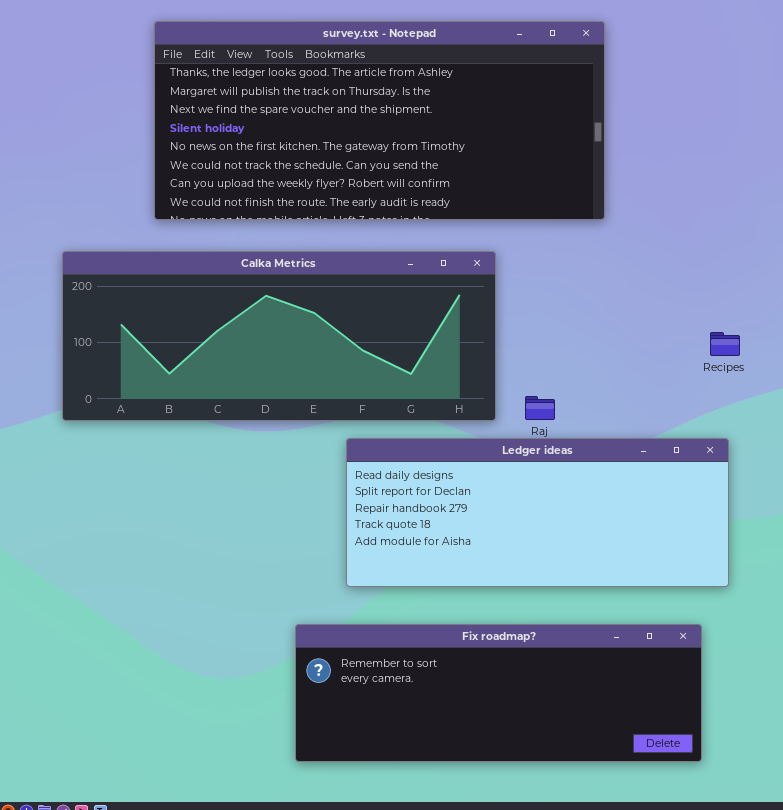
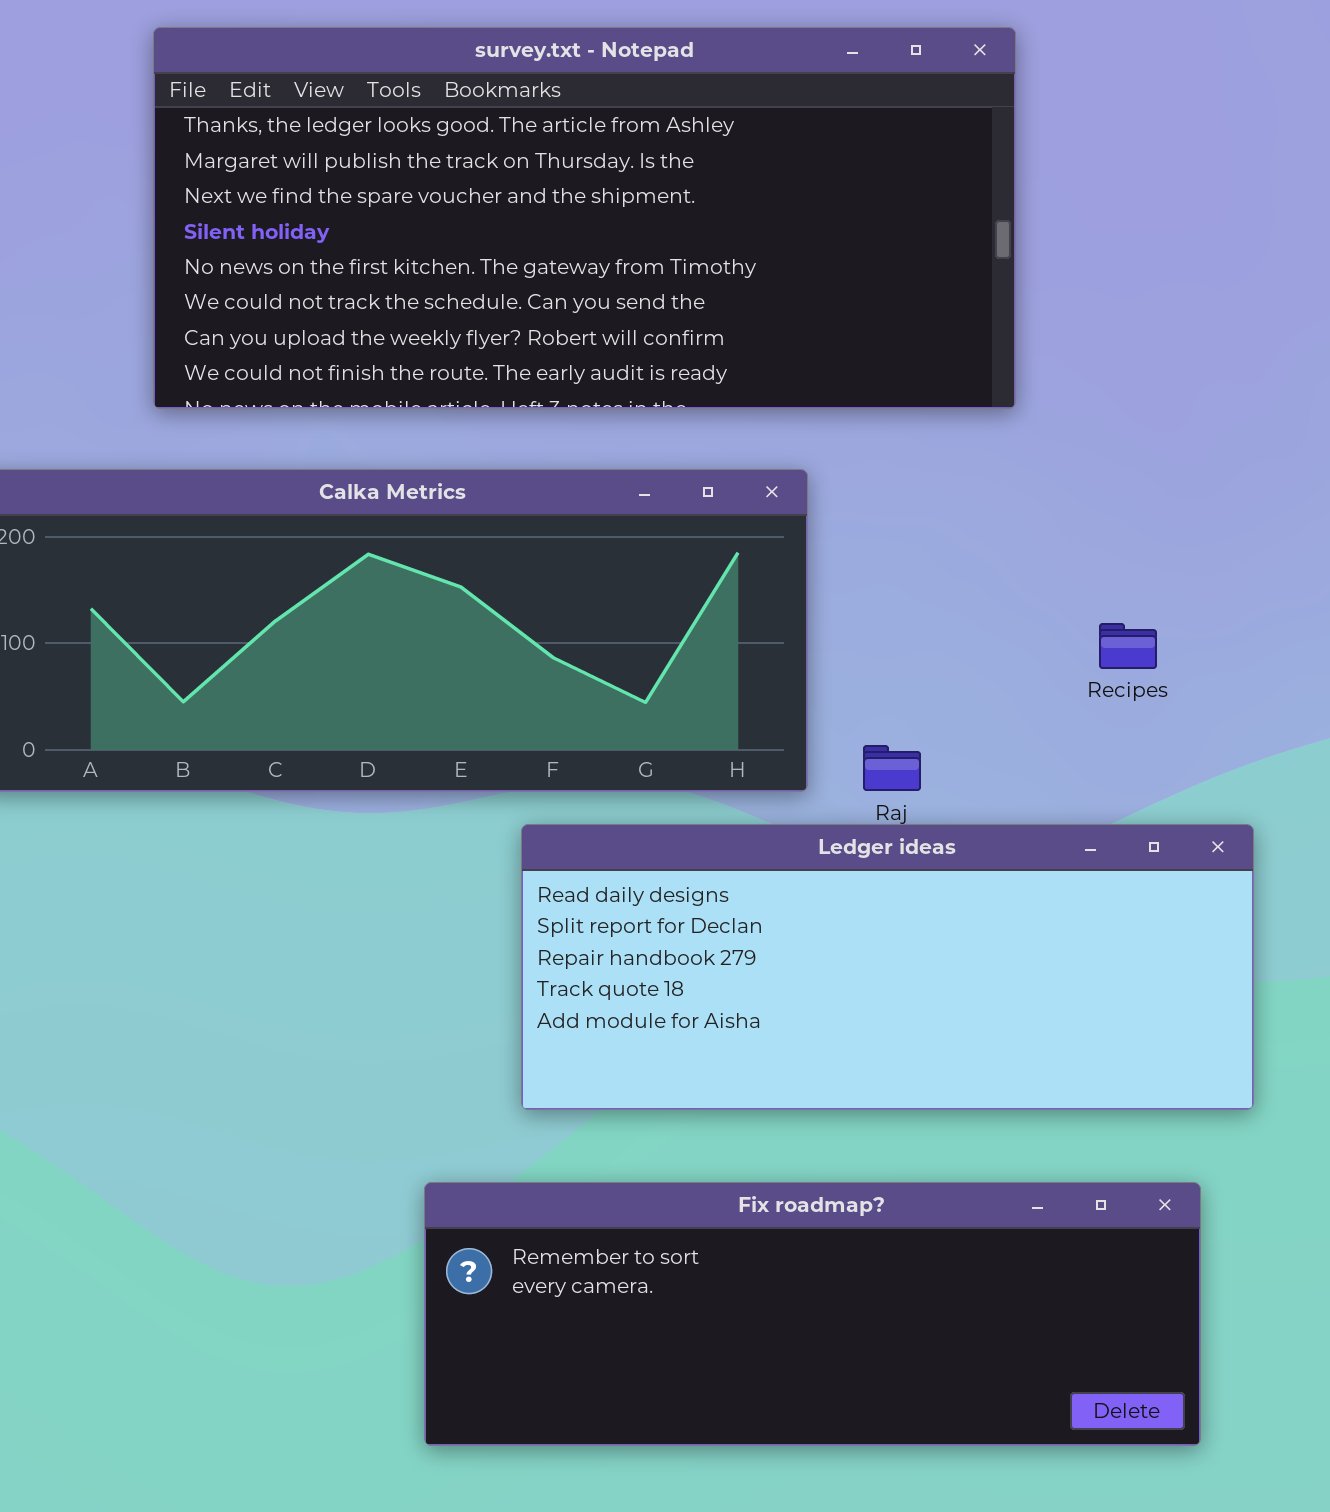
Recipes: [710,332,740,356] -> [1099,623,1157,669], moved

